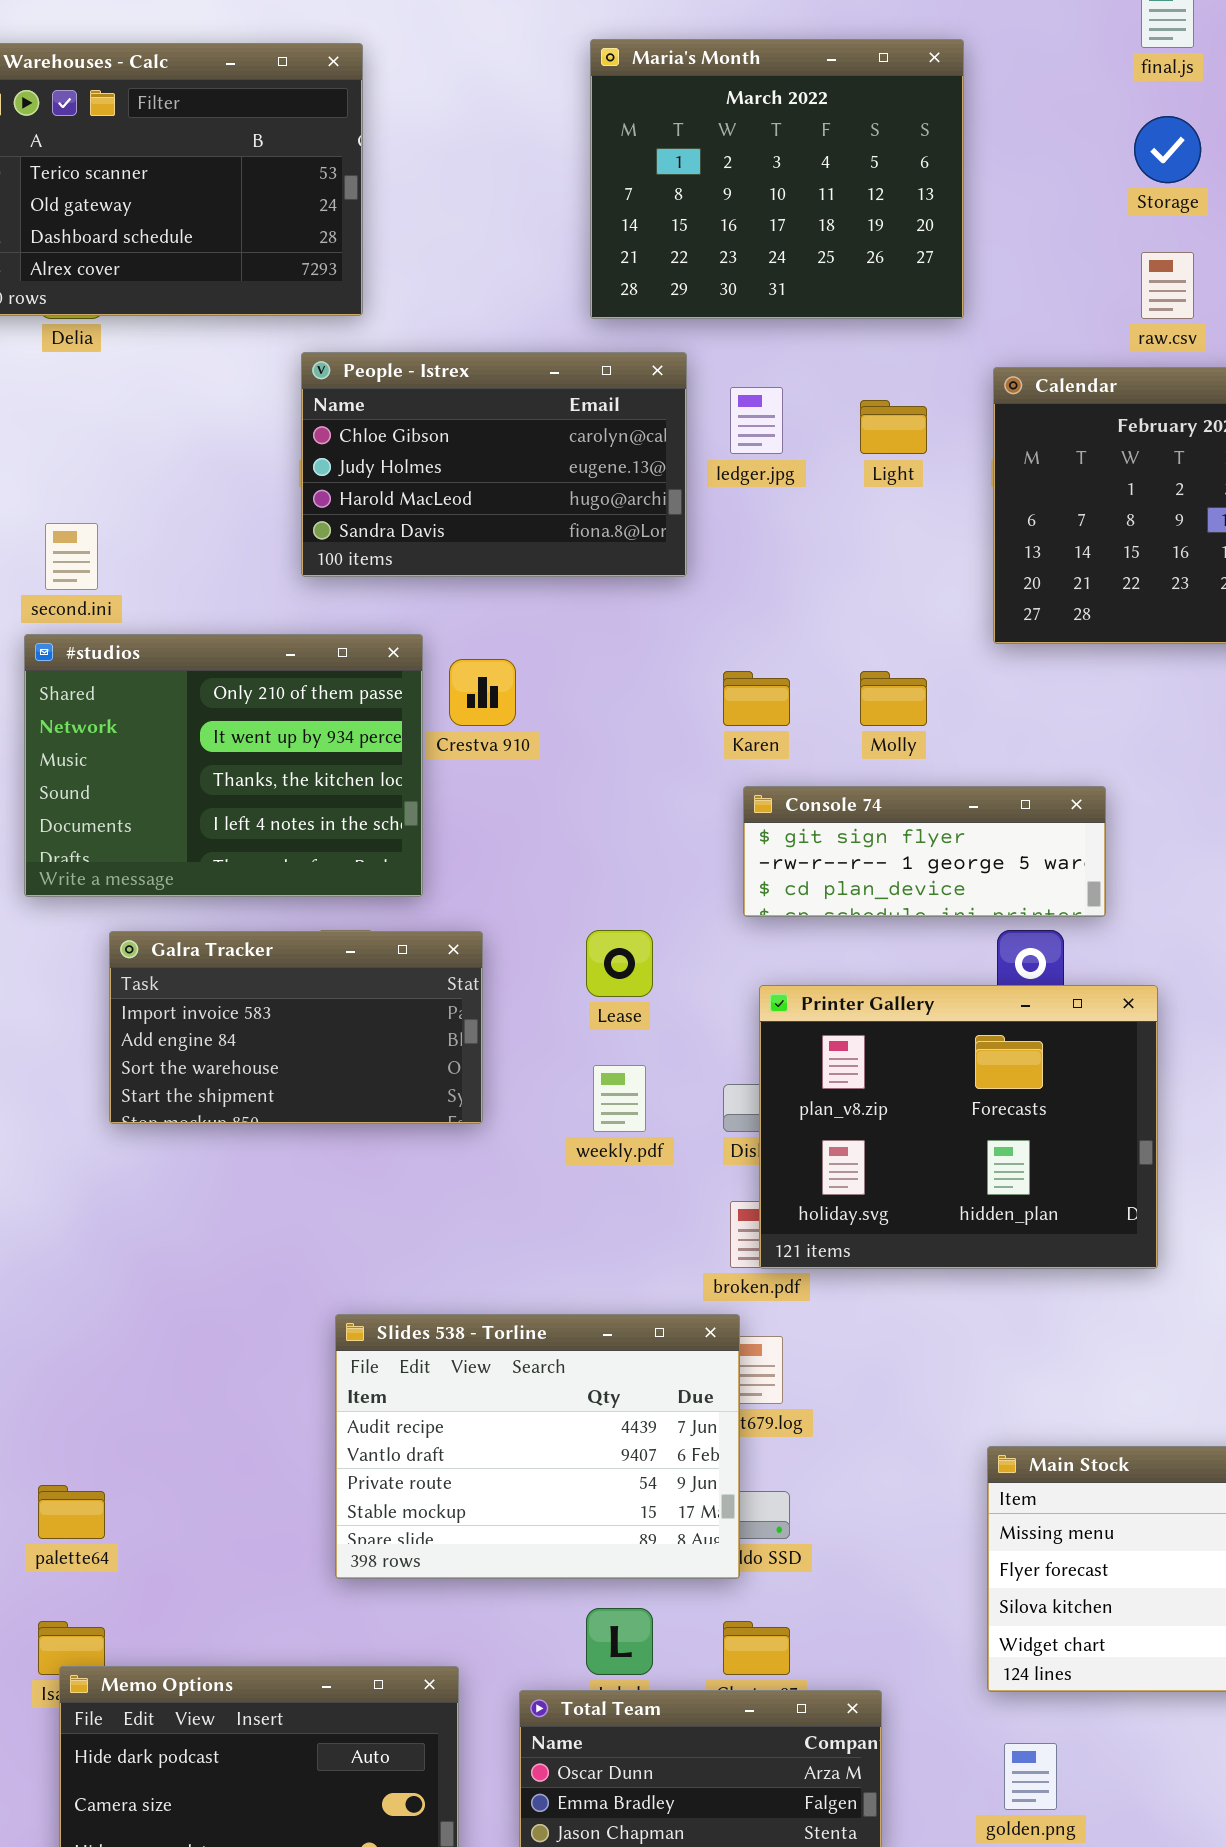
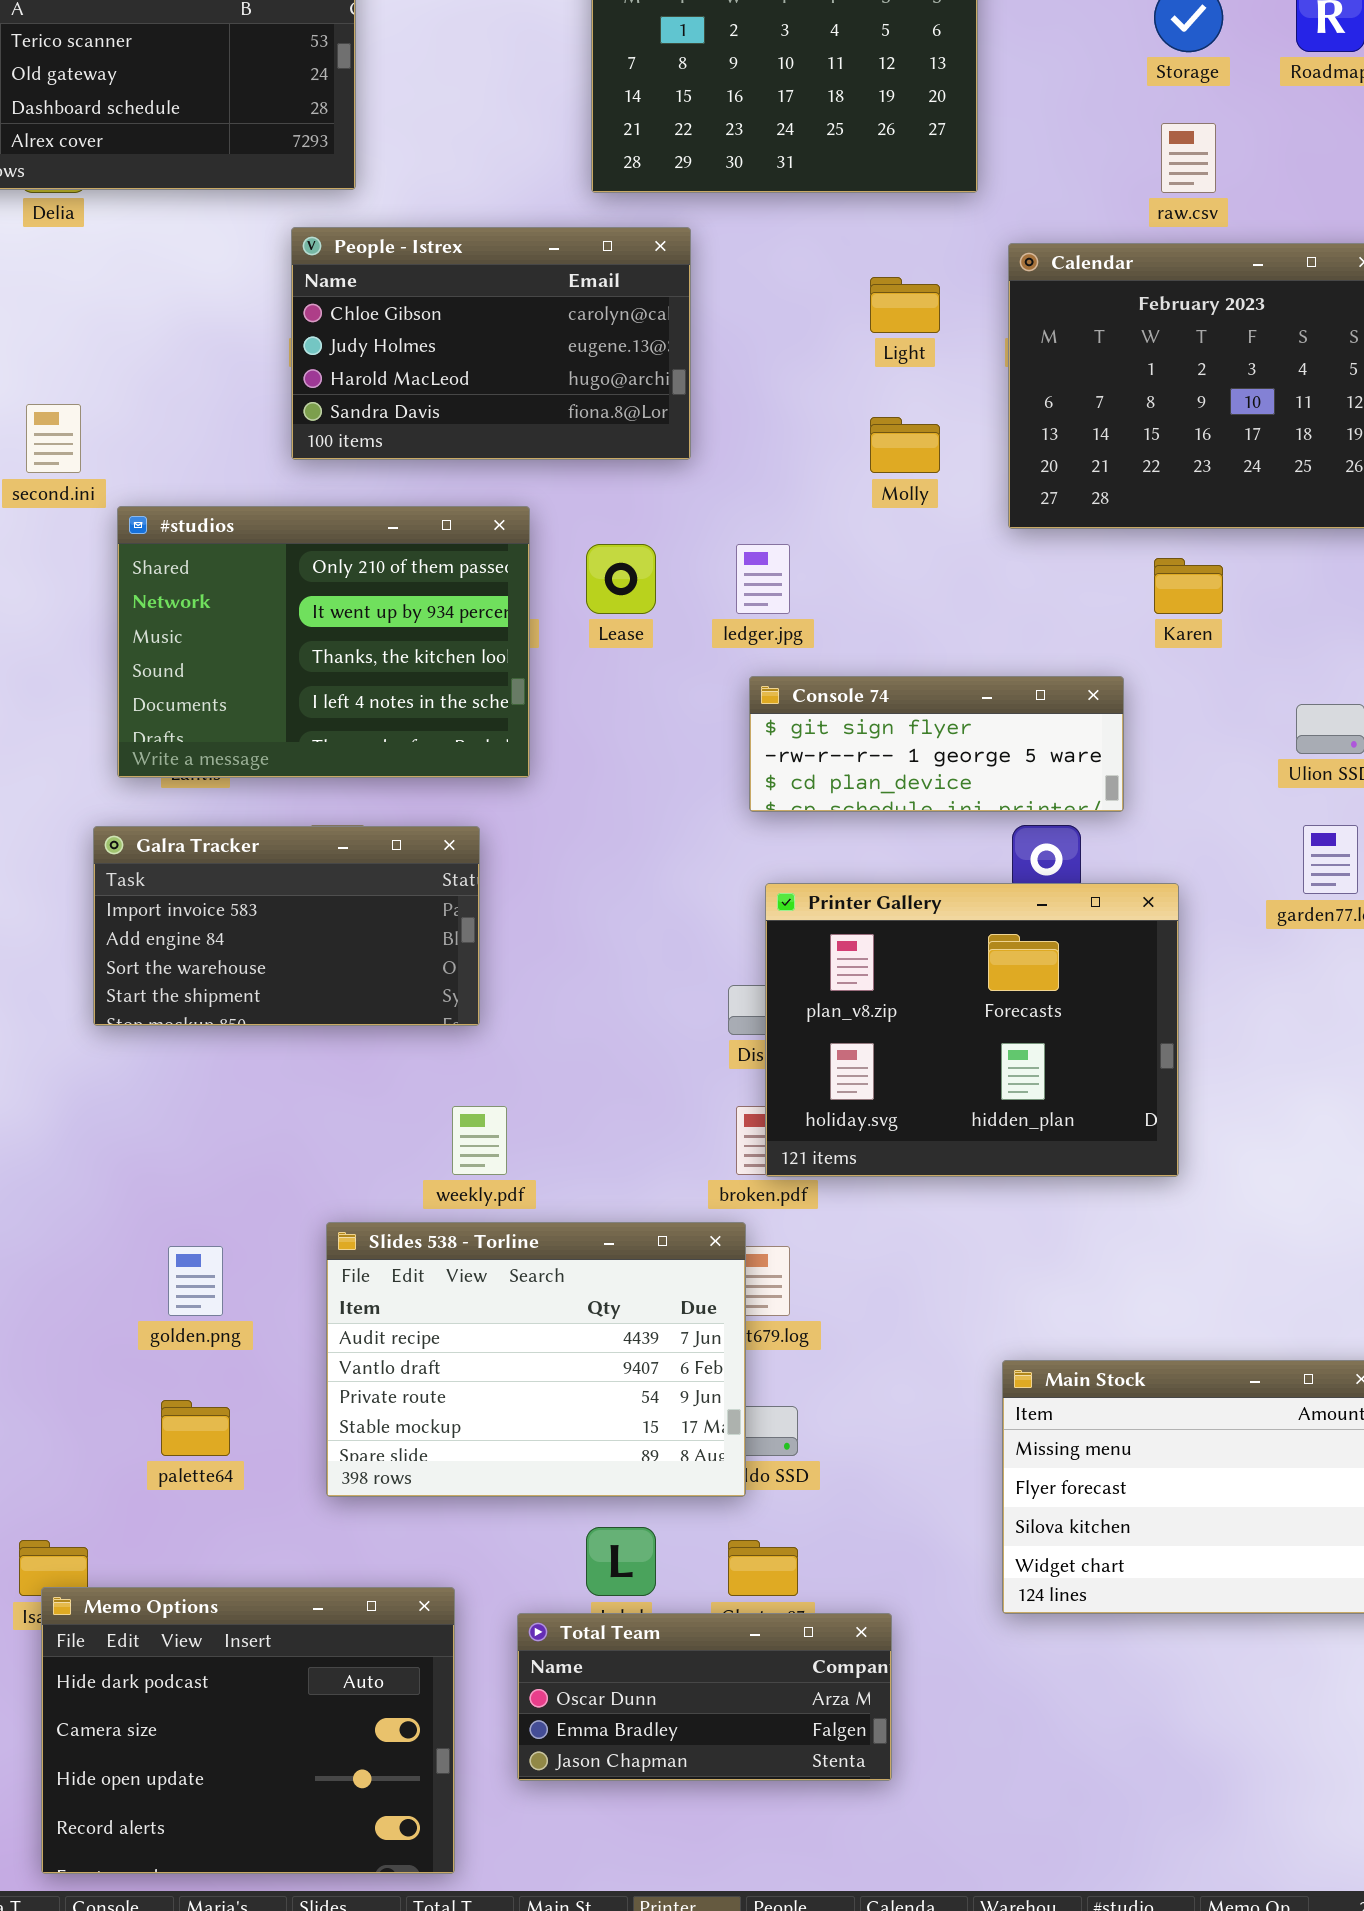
ledger.jpg: [730,387,783,454] -> [736,544,790,614], moved
#studios: [24,634,423,897] -> [117,506,530,778], moved
Karen: [723,671,790,726] -> [1154,558,1223,614], moved
Molly: [860,671,927,726] -> [870,417,940,473], moved
Lease: [586,930,653,997] -> [586,544,656,614], moved
weekly.pdf: [593,1065,646,1132] -> [452,1106,507,1175], moved
palette64: [38,1485,105,1539] -> [161,1400,230,1456], moved
golden.png: [1004,1743,1057,1810] -> [168,1246,223,1316], moved

